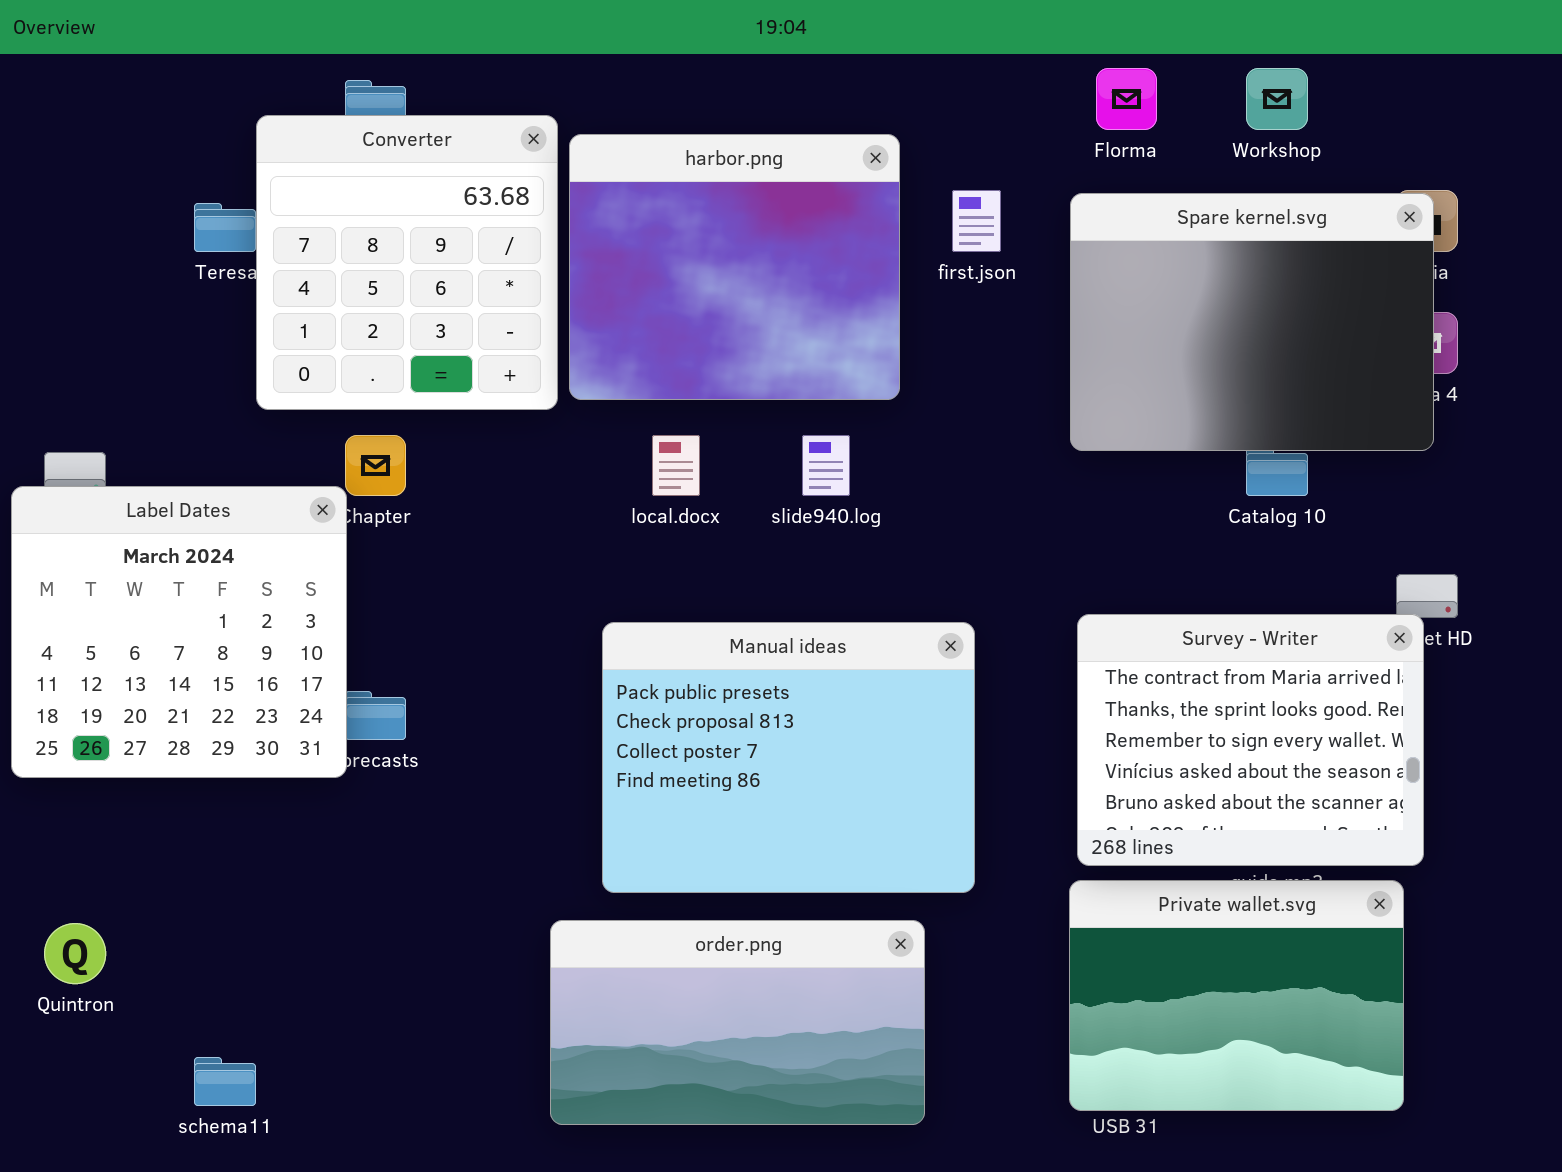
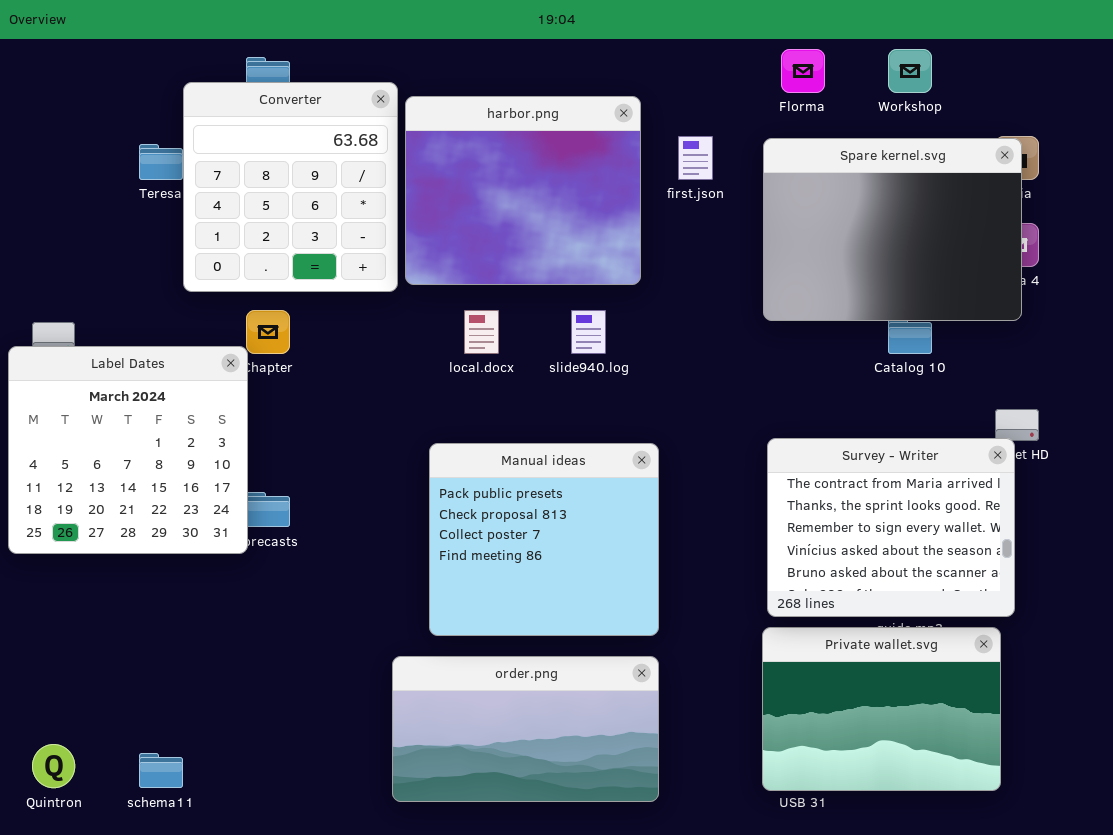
Manual ideas: [602,622,975,893] -> [429,443,659,636], resized
Quintron: [44,923,106,984] -> [32,744,75,788], moved

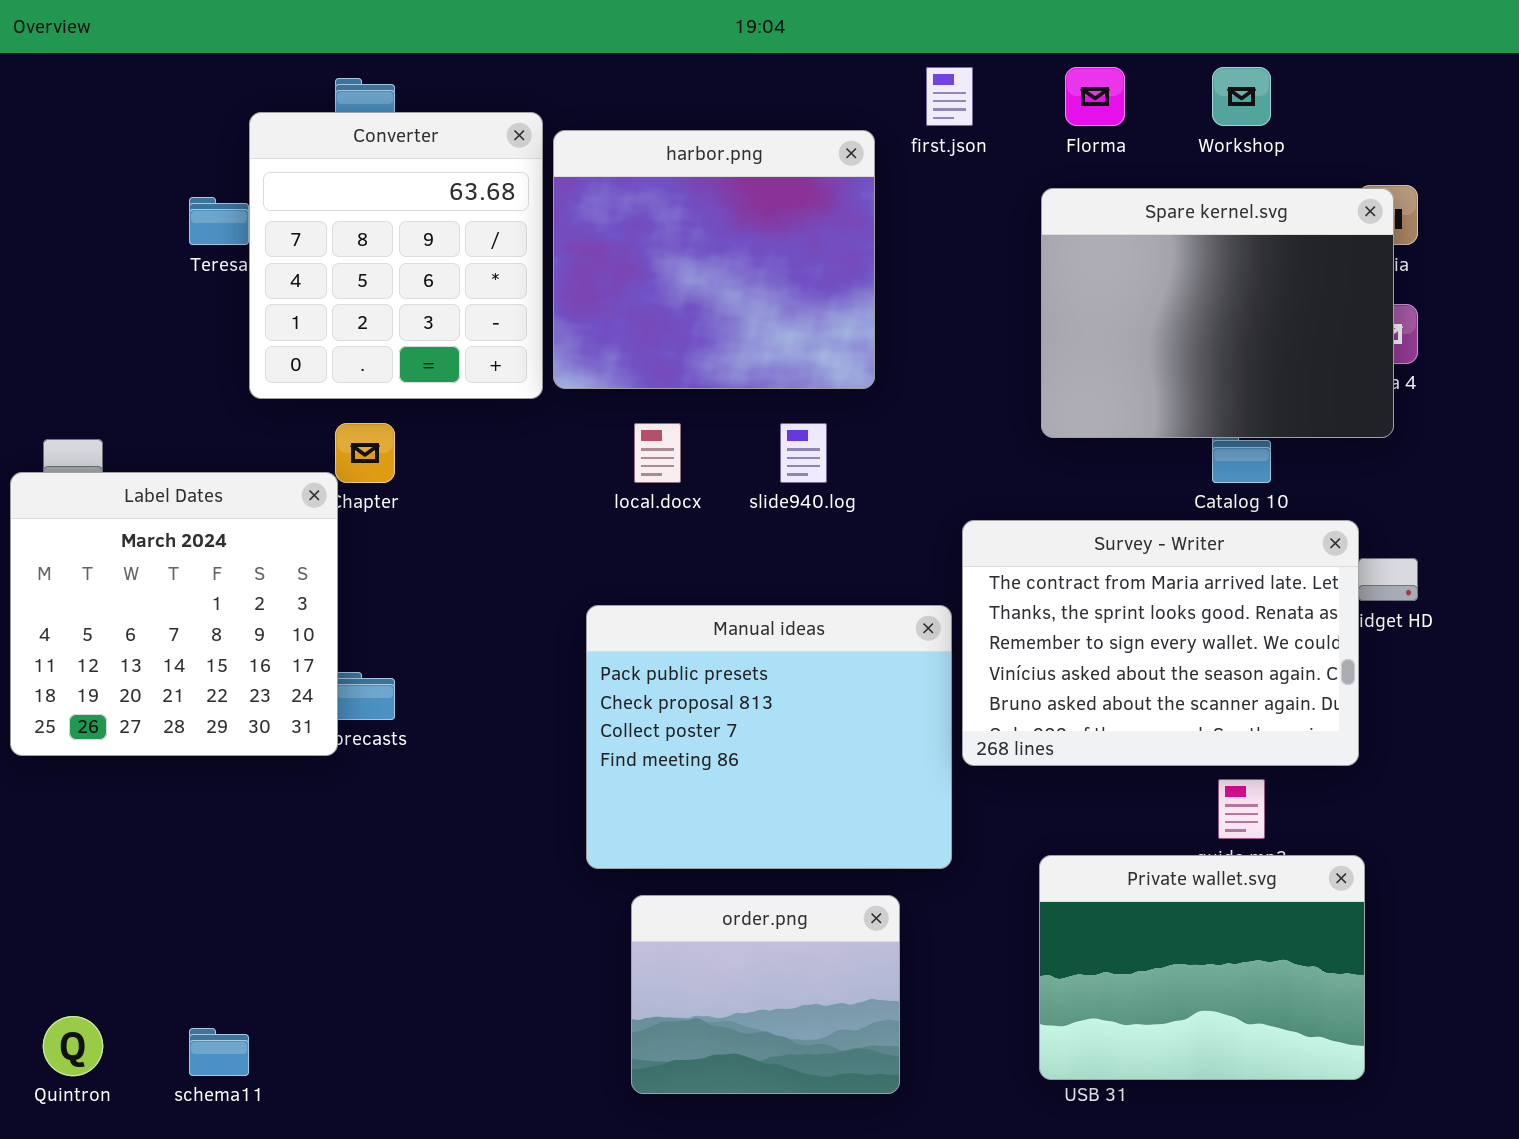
first.json: [678,136,713,180] -> [926,67,973,126], moved
Survey - Writer: [767,438,1015,617] -> [962,520,1359,766], moved, resized
Manual ideas: [429,443,659,636] -> [586,605,952,869], resized
order.png: [392,656,659,802] -> [631,895,900,1094], resized

